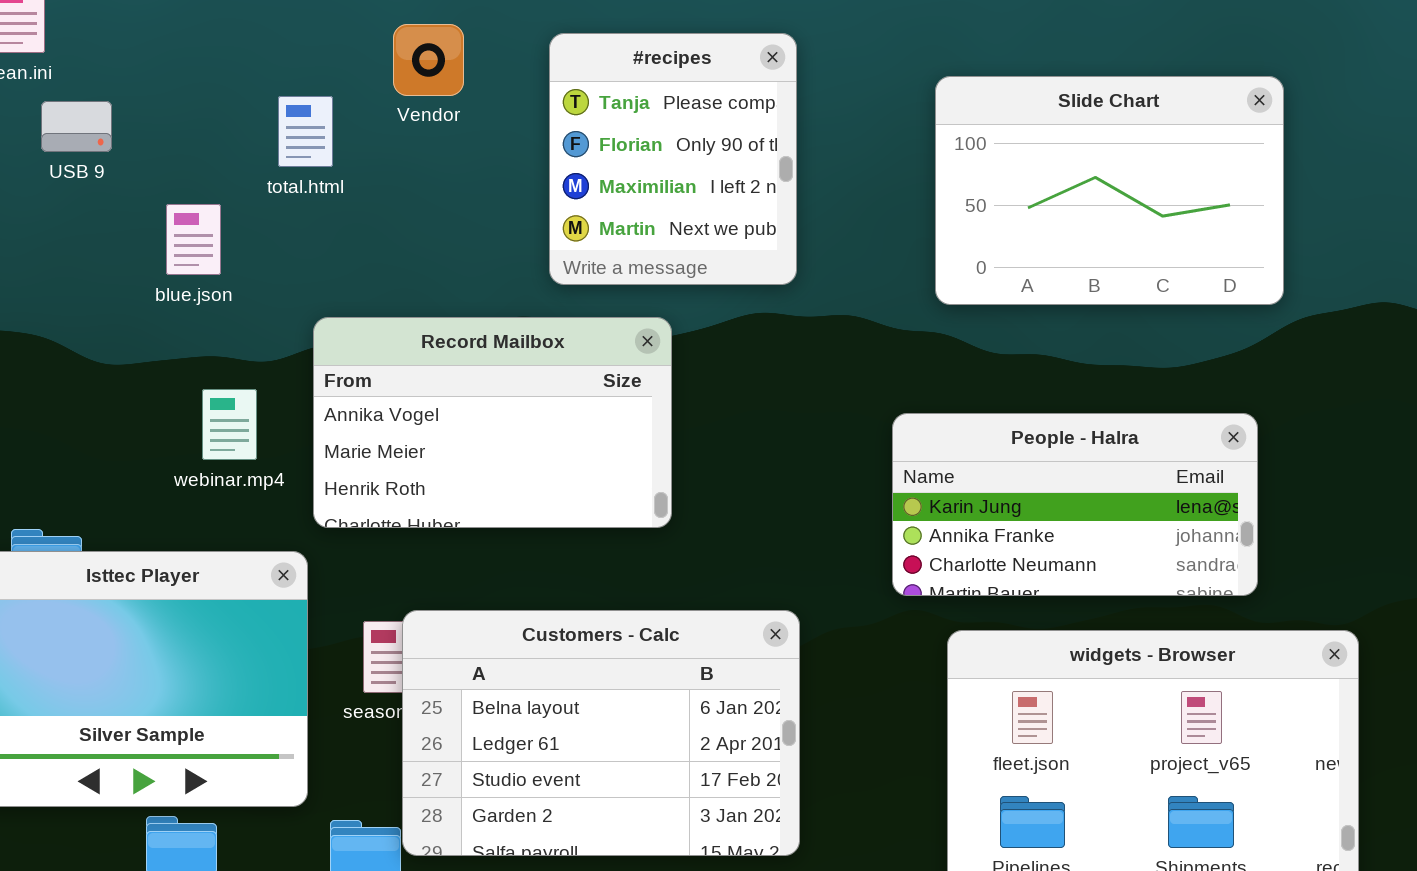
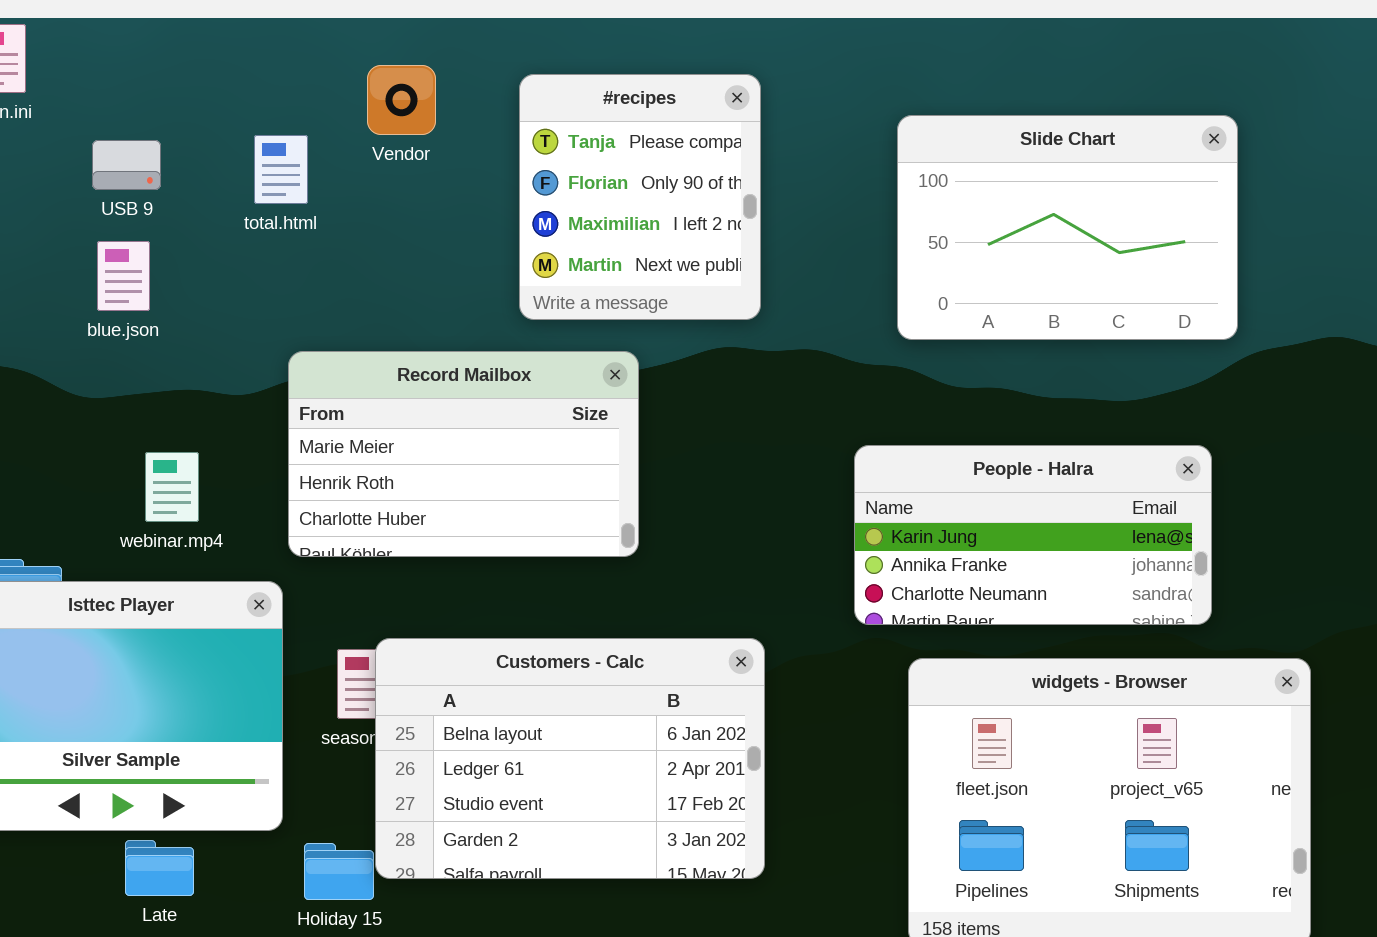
USB 9: [41,101,112,152] -> [92,140,161,190], moved
blue.json: [166,204,221,275] -> [97,241,150,311], moved
Record Mailbox: [313,317,672,528] -> [288,351,639,557], scrolled down 1 row
webinar.mp4: [202,389,257,460] -> [145,452,199,522], moved

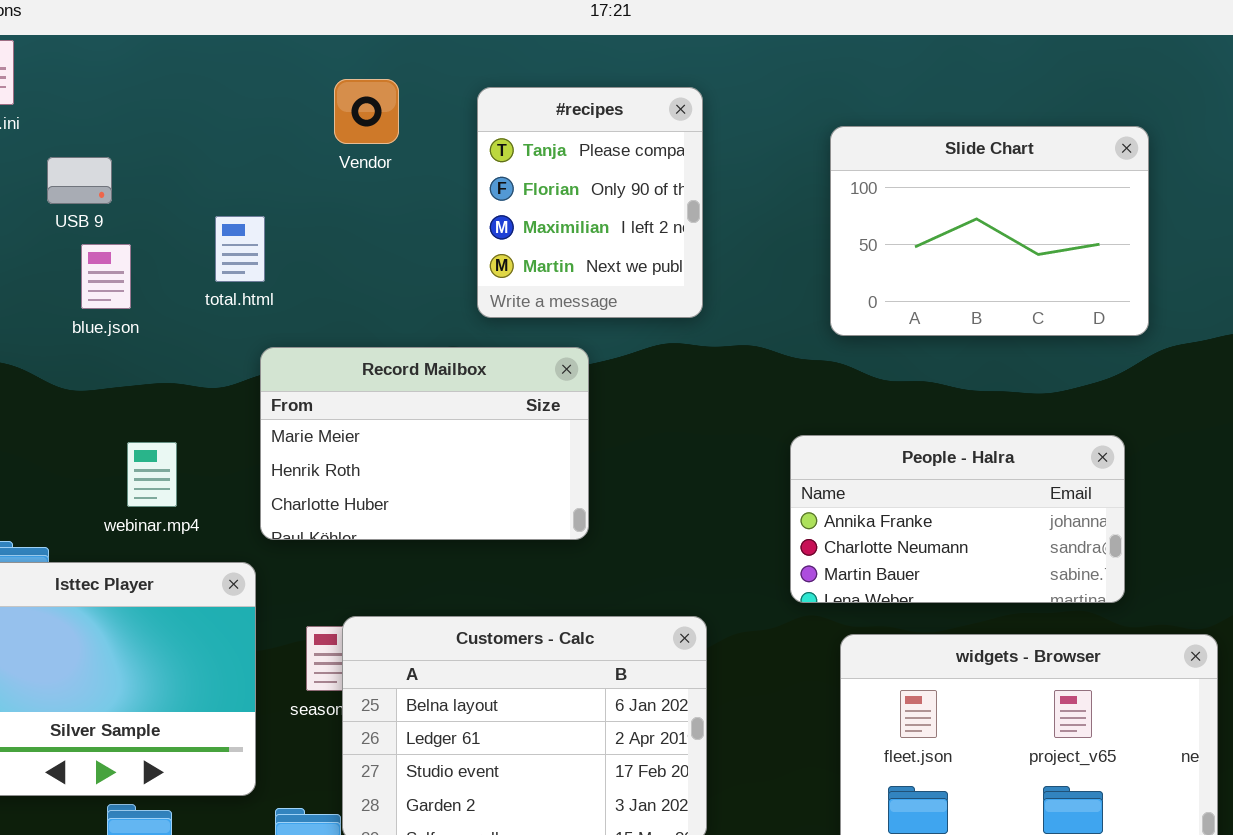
total.html: [254,135,308,204] -> [215,216,265,282], moved
USB 9: [92,140,161,190] -> [47,157,112,204], moved
People - Halra: [854,445,1212,625] -> [790,435,1125,603], scrolled down 1 row

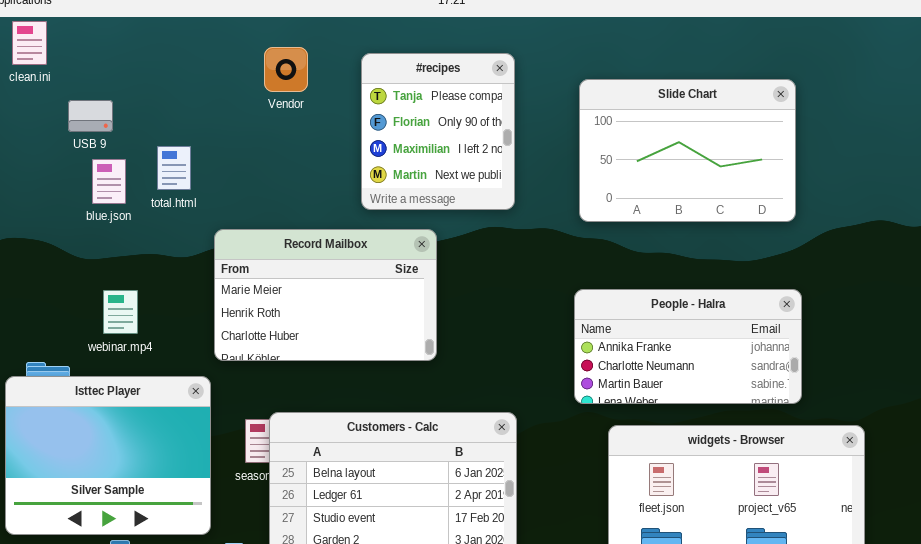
Slide Chart: [830,126,1149,336] -> [579,79,796,222], moved
total.html: [215,216,265,282] -> [157,146,191,190], moved
webinar.mp4: [127,442,177,507] -> [103,290,138,334], moved

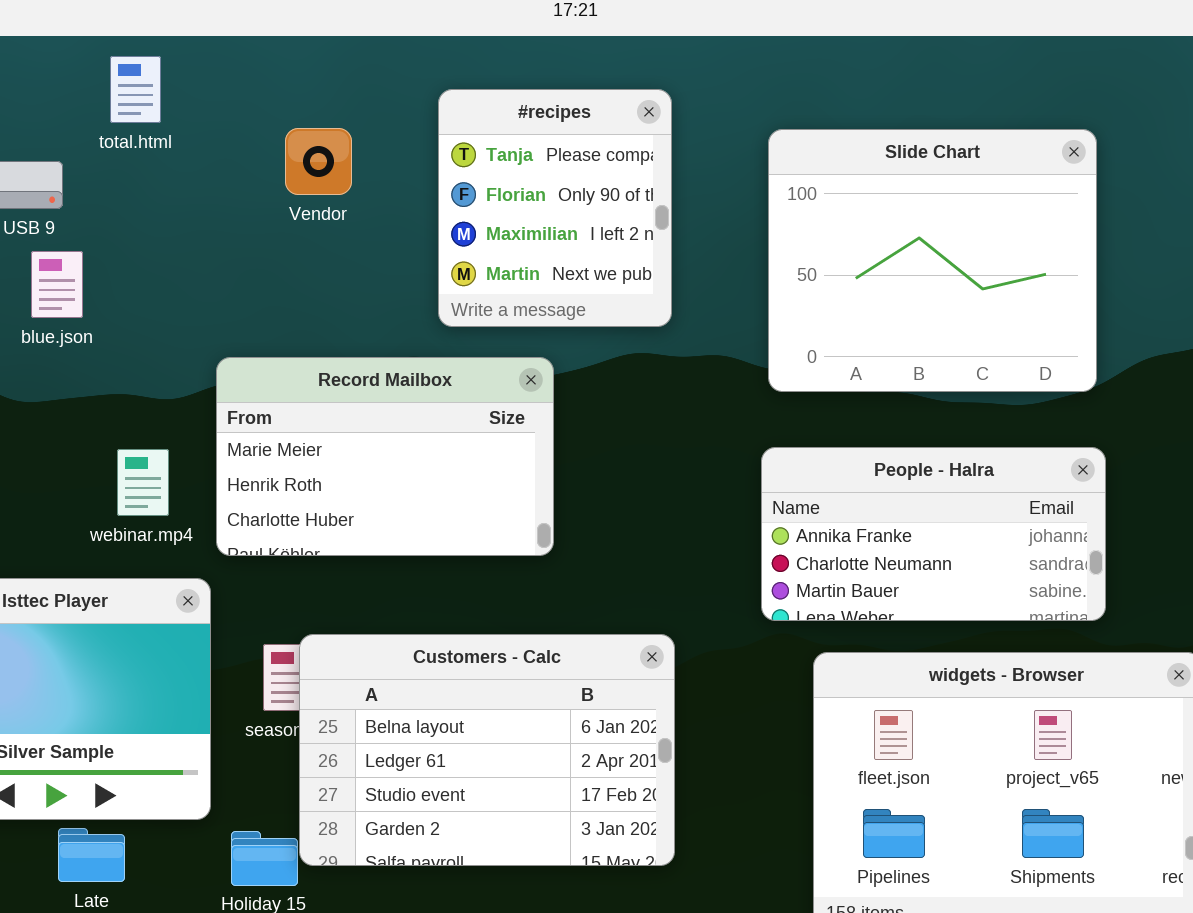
Vendor: [264,47,308,92] -> [285,128,352,195], moved
Slide Chart: [579,79,796,222] -> [768,129,1097,392], resized
total.html: [157,146,191,190] -> [110,56,161,123], moved
webinar.mp4: [103,290,138,334] -> [117,449,169,516], moved

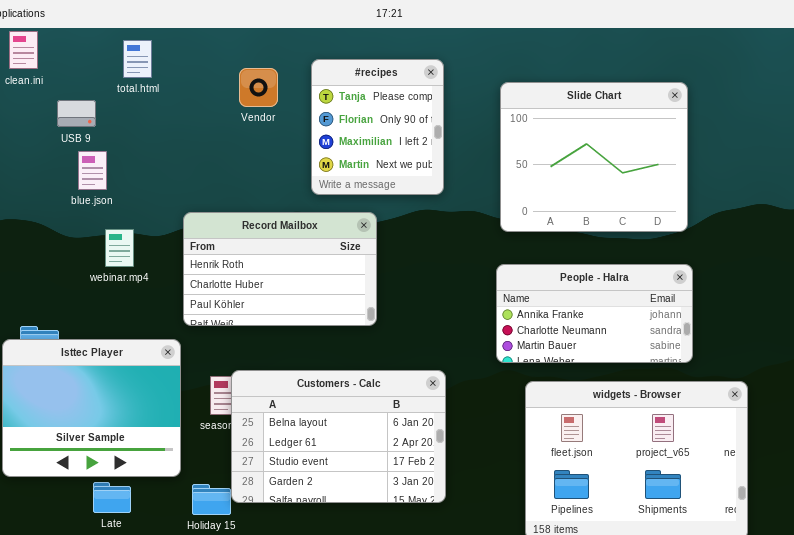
Vendor: [285,128,352,195] -> [239,68,278,107], moved
Record Mailbox: [216,357,554,556] -> [183,212,377,326], scrolled down 1 row
webinar.mp4: [117,449,169,516] -> [105,229,134,267], moved

